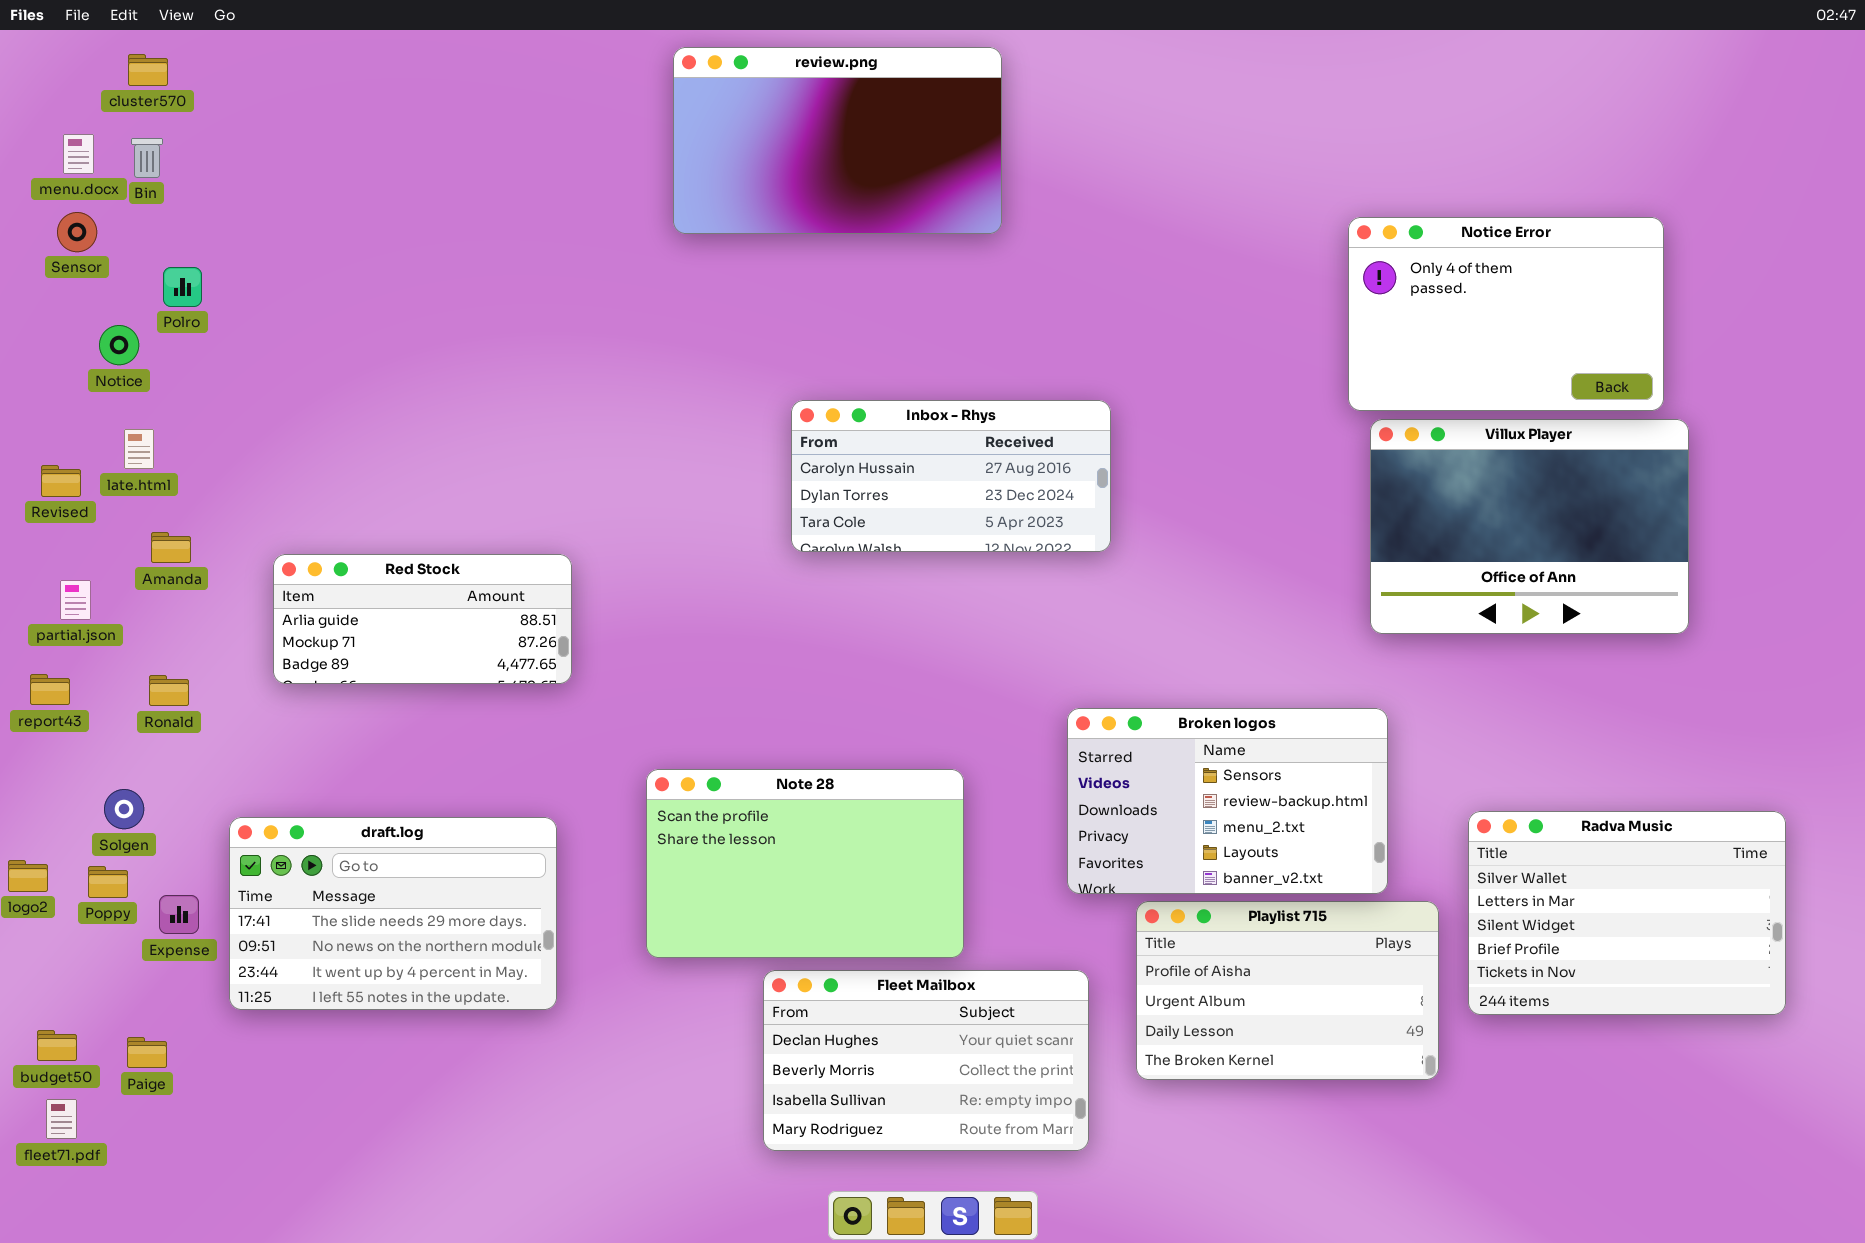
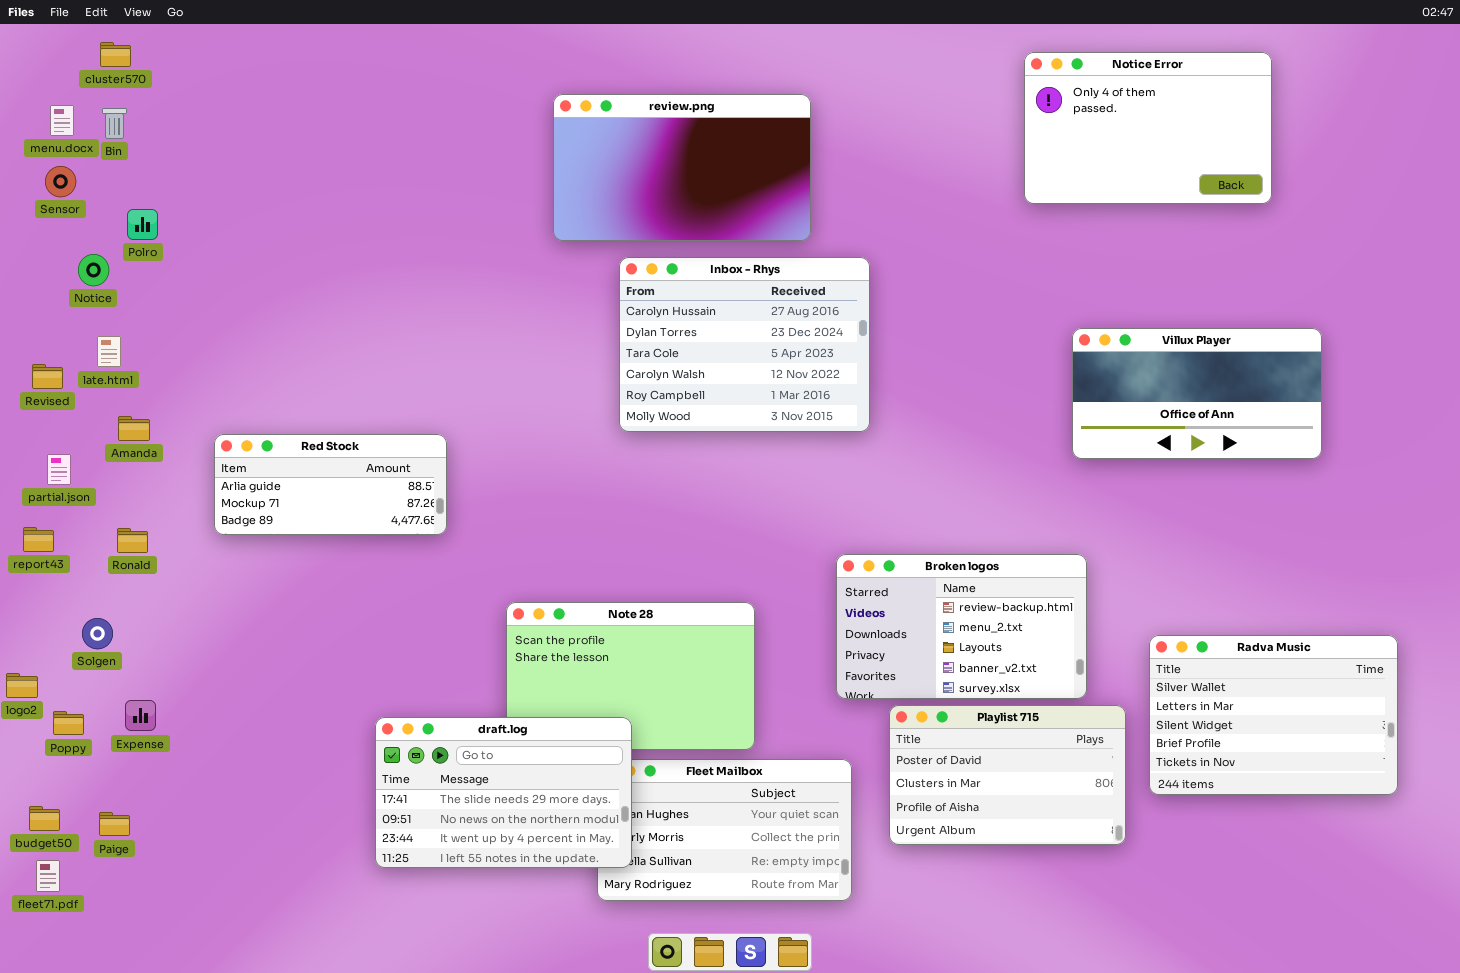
review.png: [673,47,1002,234] -> [553,94,811,241], moved
Notice Error: [1348,217,1664,411] -> [1024,52,1272,204], moved
Inbox - Rhys: [791,400,1111,552] -> [619,257,870,432], resized
Villux Player: [1370,419,1689,634] -> [1072,328,1322,459], resized
Broken logos: [1067,708,1388,894] -> [836,554,1087,699], scrolled down 1 row
draft.log: [229,817,557,1010] -> [375,717,632,868], moved
Poppy: [88,866,128,898] -> [53,711,84,735], moved
Playlist 715: [1136,901,1439,1080] -> [889,705,1126,845], scrolled up 2 rows

